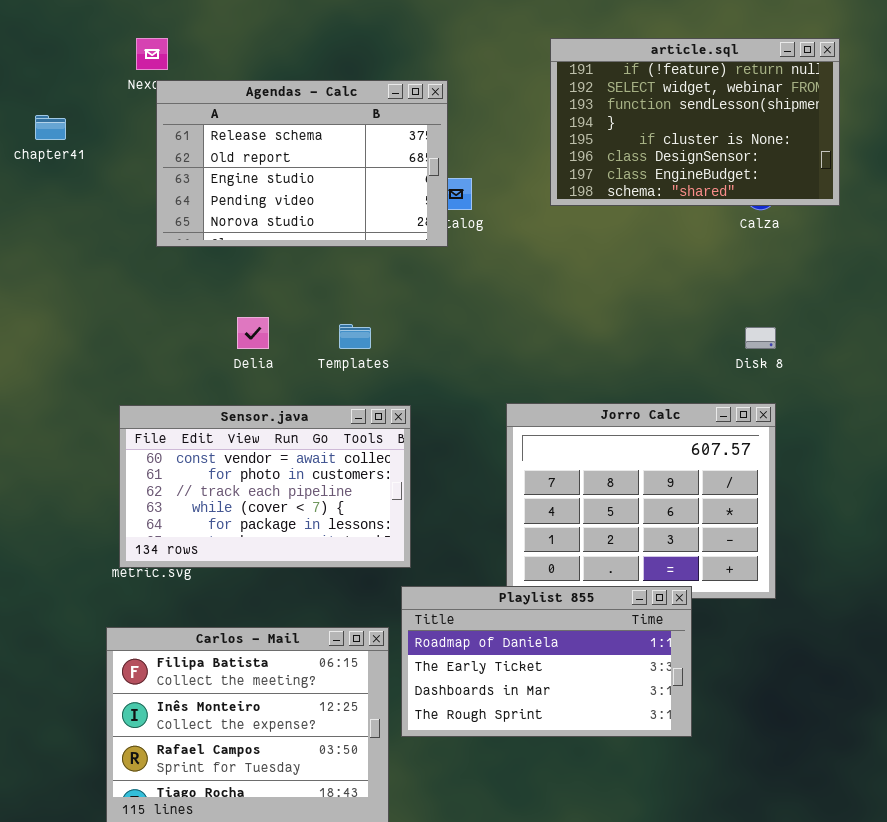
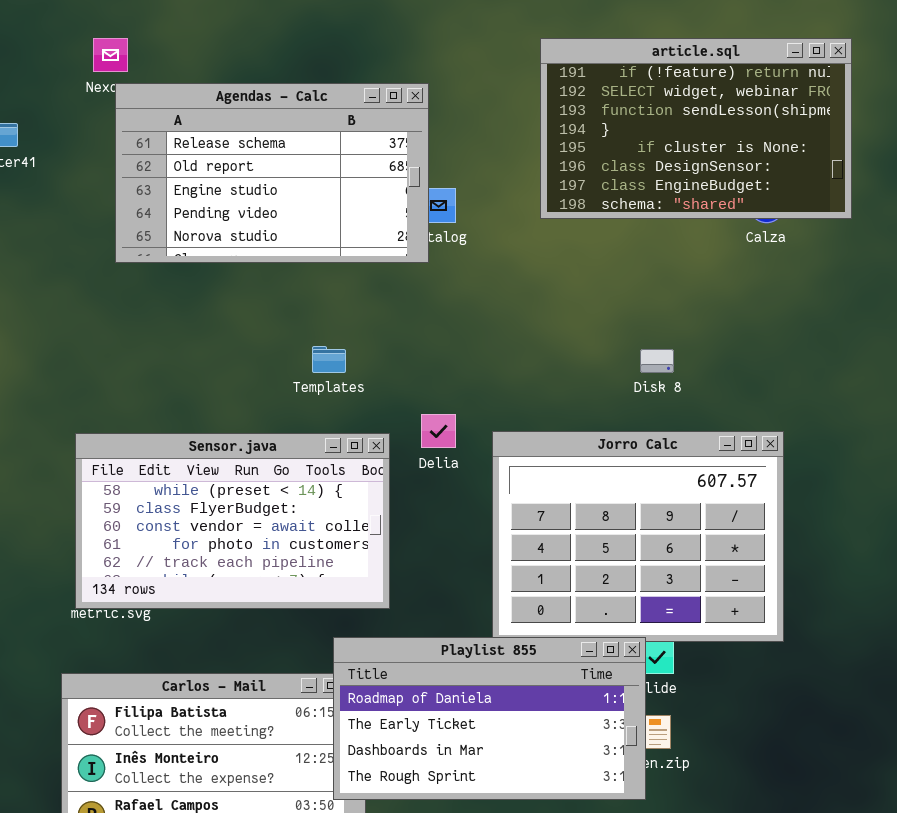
Delia: [237,317,269,349] -> [421,414,456,448], moved
Disk 8: [745,327,776,349] -> [640,349,674,373], moved
Sensor.java: [119,405,411,568] -> [75,433,390,609], scrolled up 2 rows
Playlist 855: [401,586,692,737] -> [333,637,646,800], moved

